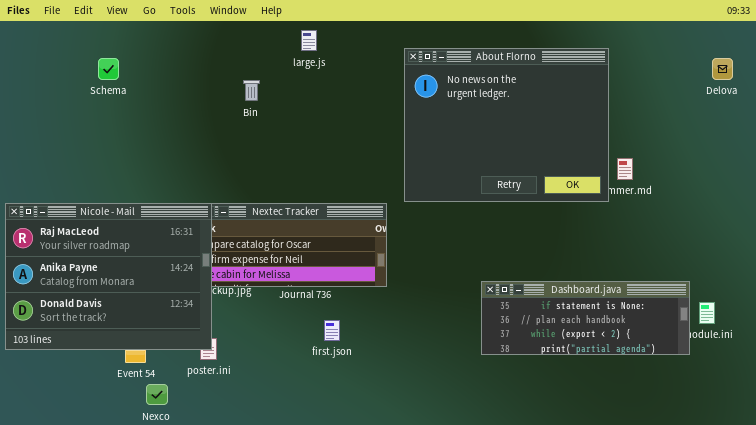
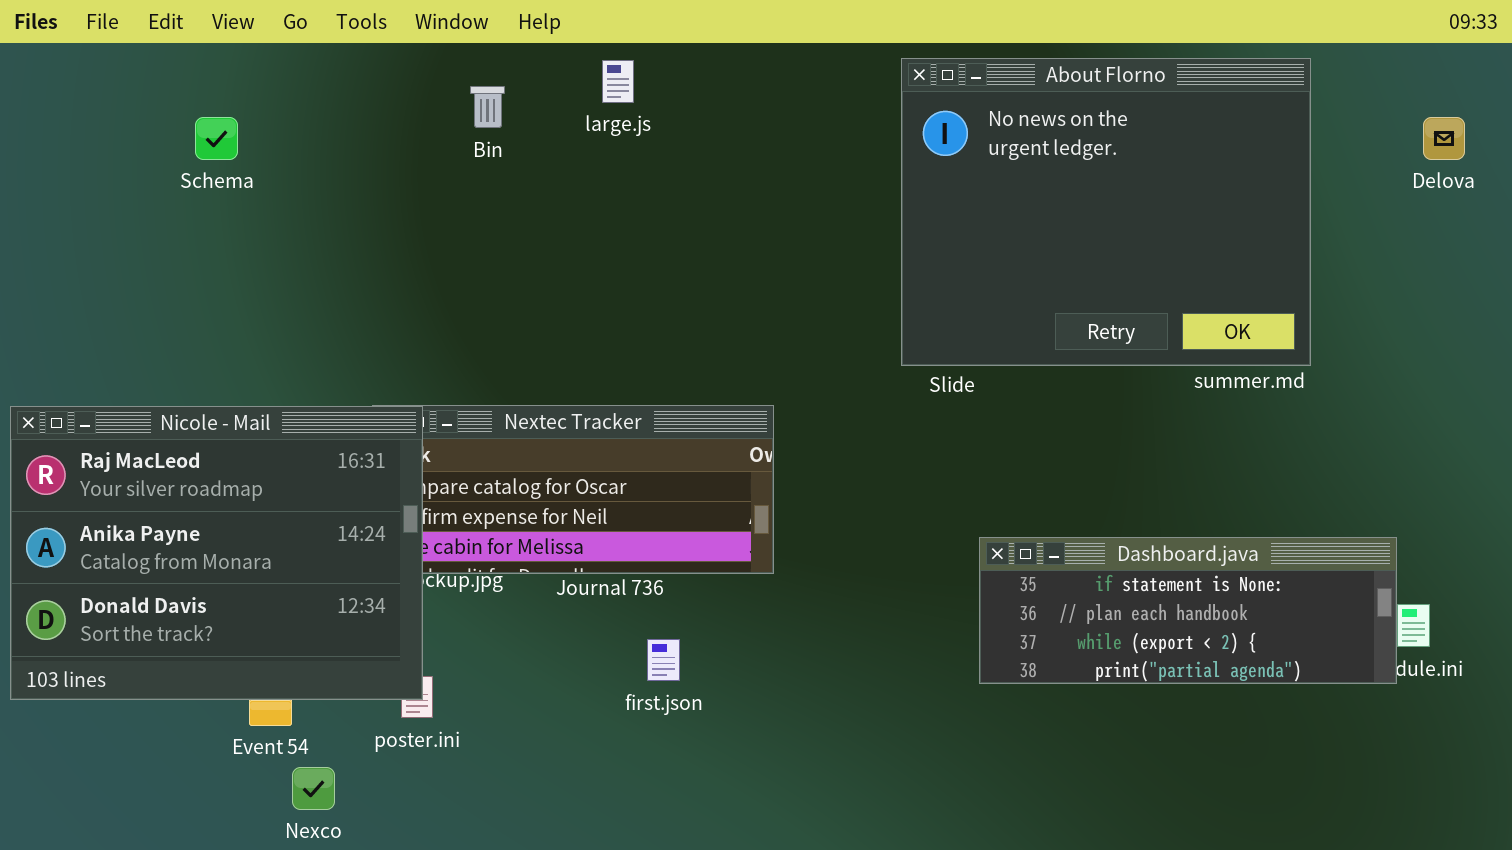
About Florno: [404,48,609,202] -> [901,58,1311,366], moved
Bin: [243,80,260,101] -> [470,86,505,128], moved
Dashboard.java: [481,281,690,355] -> [979,537,1397,684], moved

